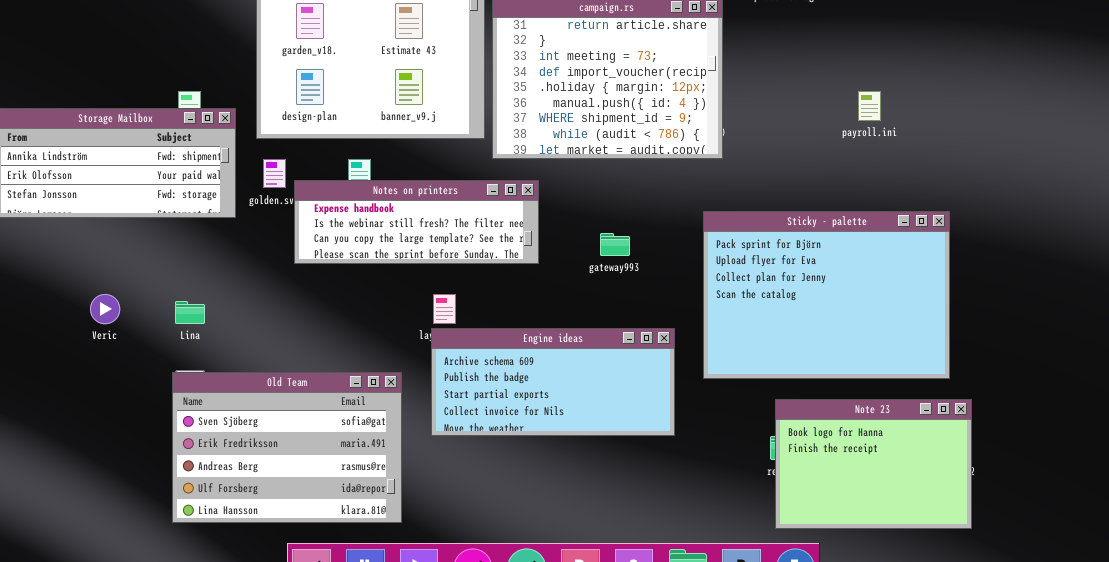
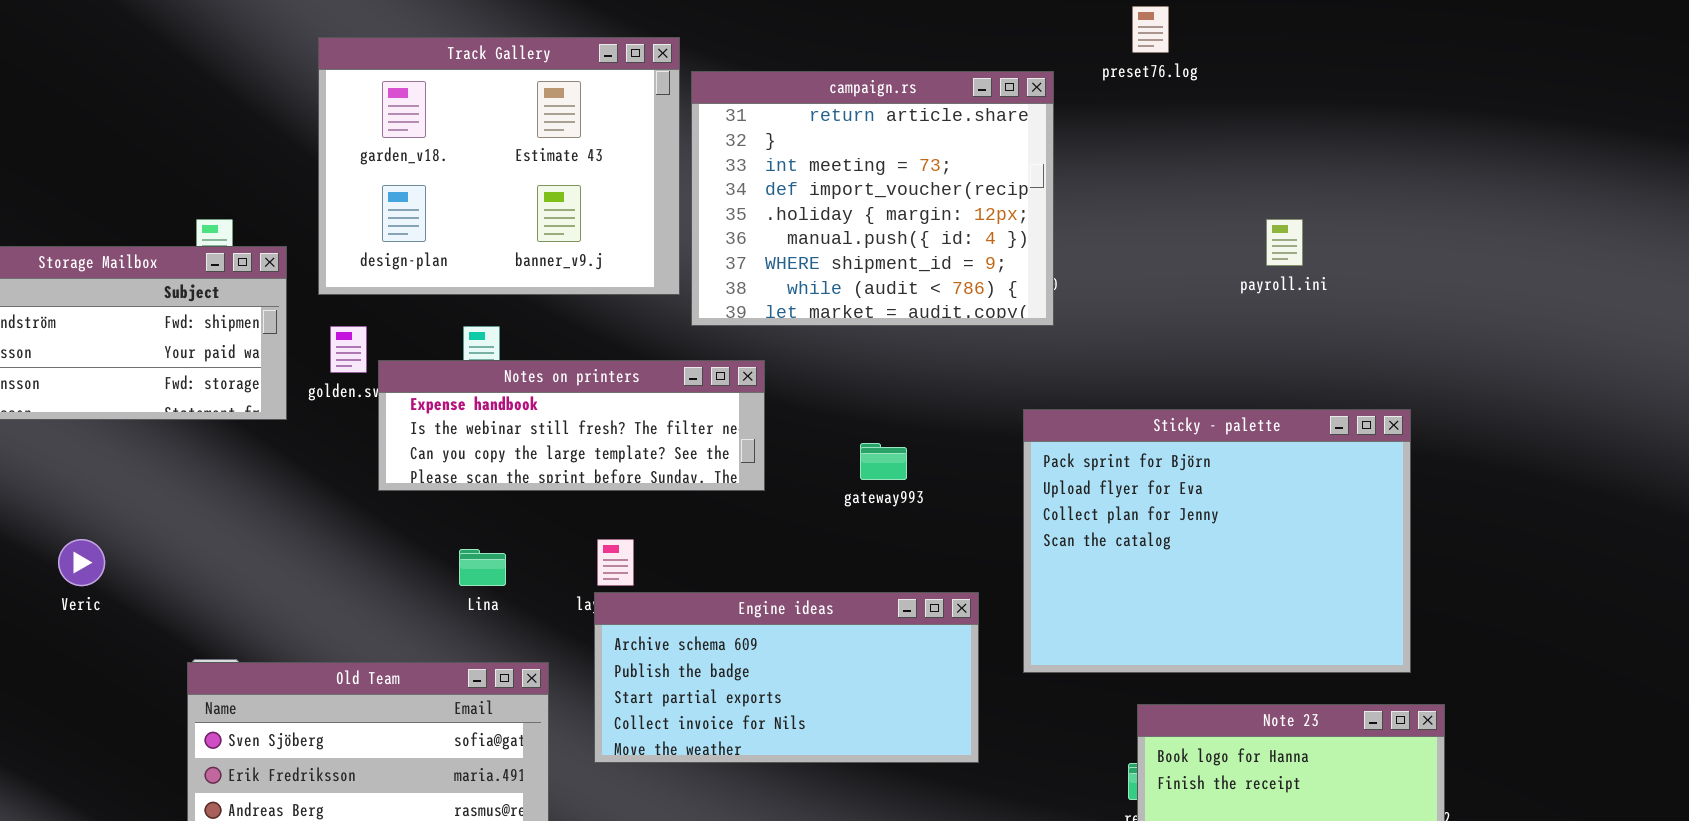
Lina: [175,301,205,324] -> [459,549,506,586], moved

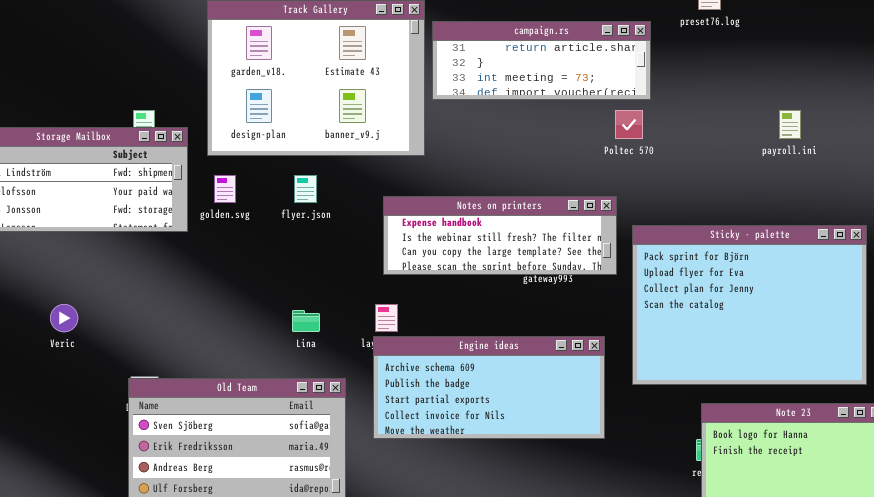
campaign.rs: [691,71,1054,326] -> [432,21,651,100], resized
Notes on printers: [378,360,765,491] -> [383,196,617,275], moved

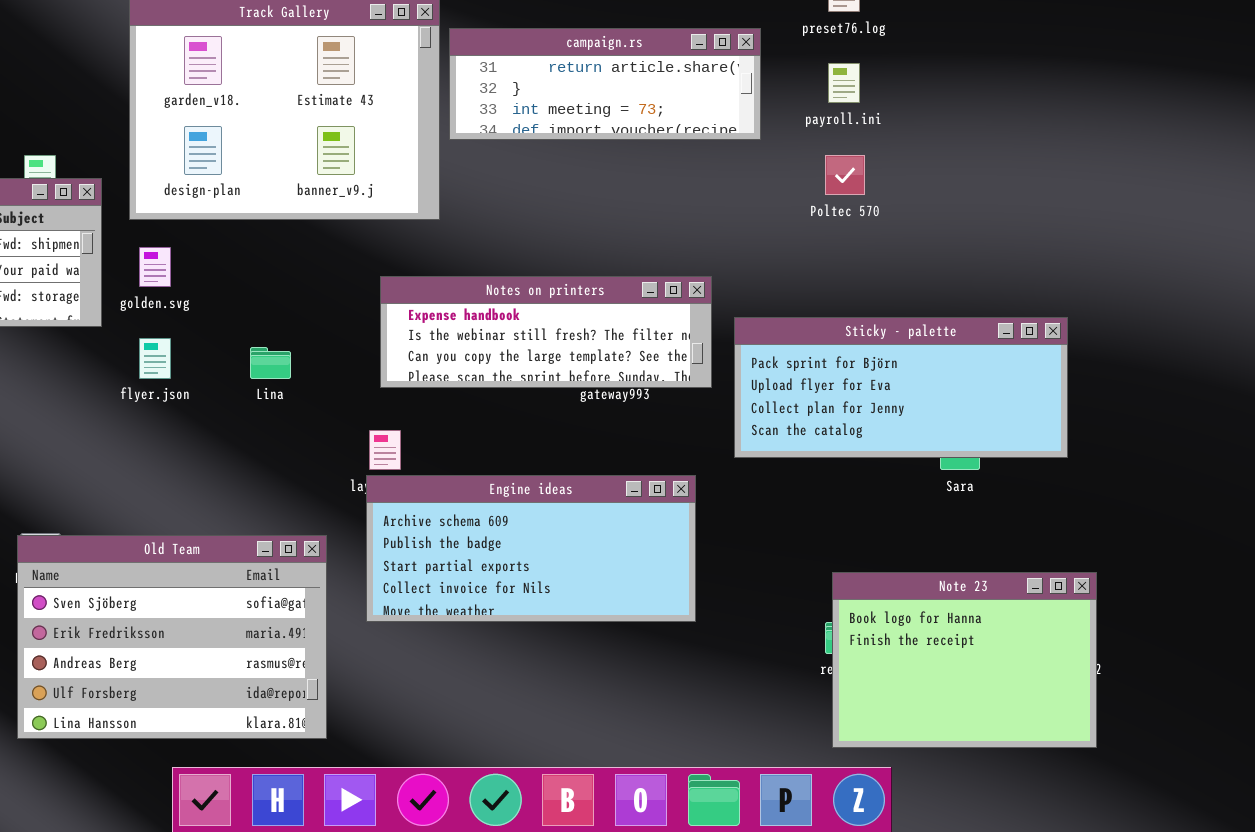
Poltec 570: [615,110,643,139] -> [825,155,865,195], moved
payroll.ini: [779,110,801,139] -> [828,63,860,103], moved
flyer.json: [294,175,317,203] -> [139,338,171,379], moved
Sticky - palette: [632,225,867,385] -> [734,317,1068,458], resized
Lina: [292,310,320,332] -> [250,347,291,379], moved

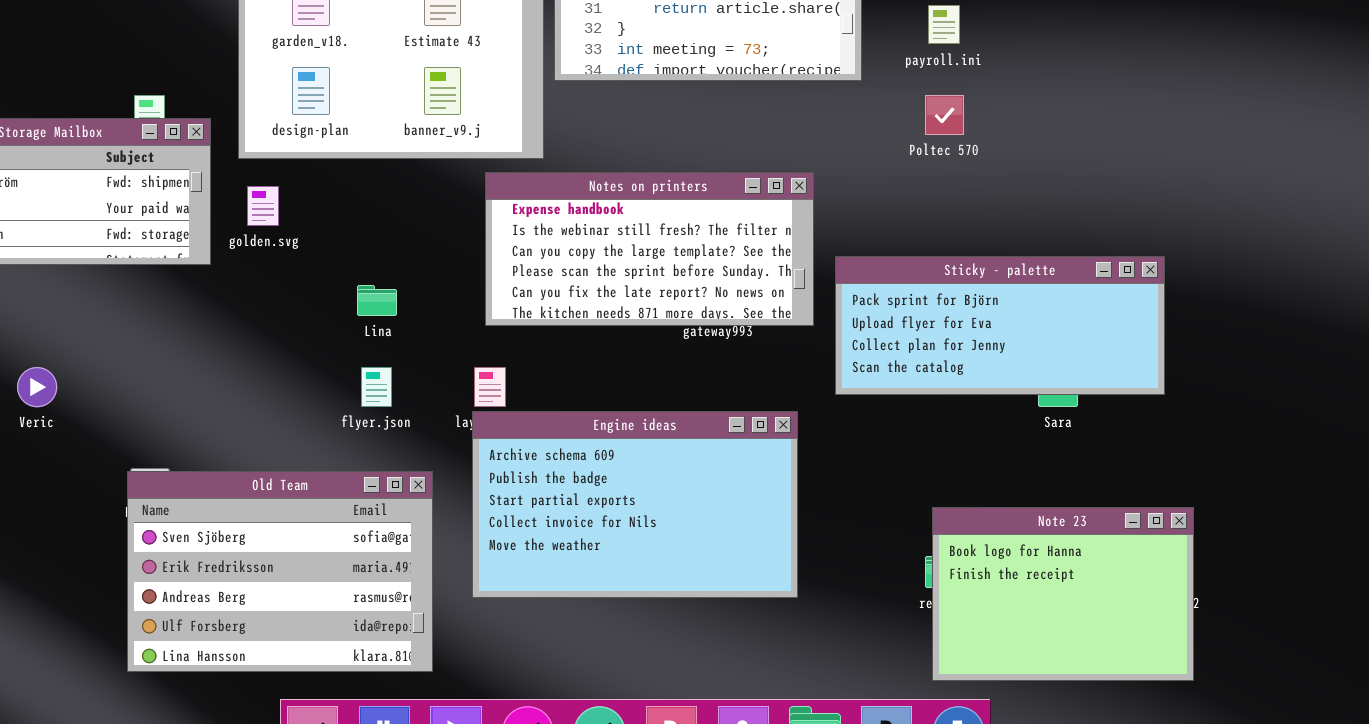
Notes on printers: [380,276,712,388] -> [485,172,814,326], resized
flyer.json: [139,338,171,379] -> [361,367,392,407], moved
Engine ideas: [366,475,696,622] -> [472,411,798,598], resized

